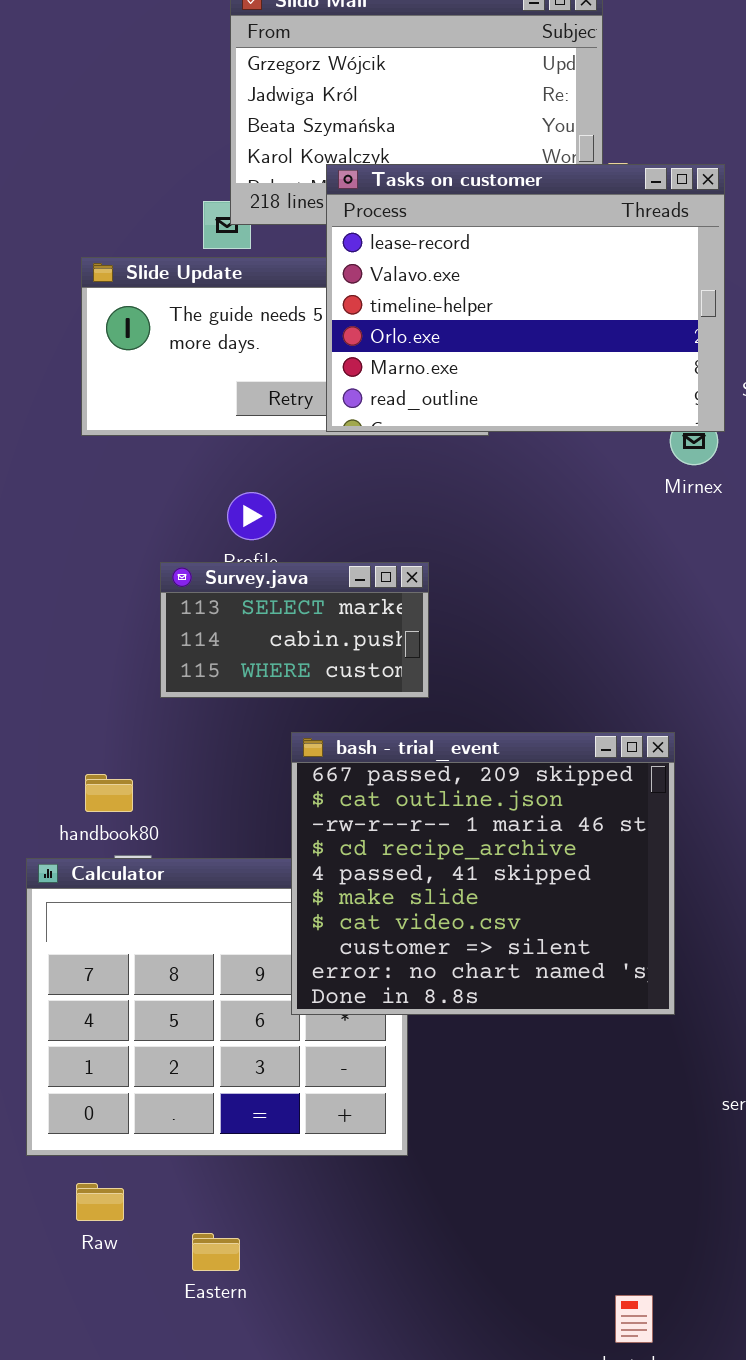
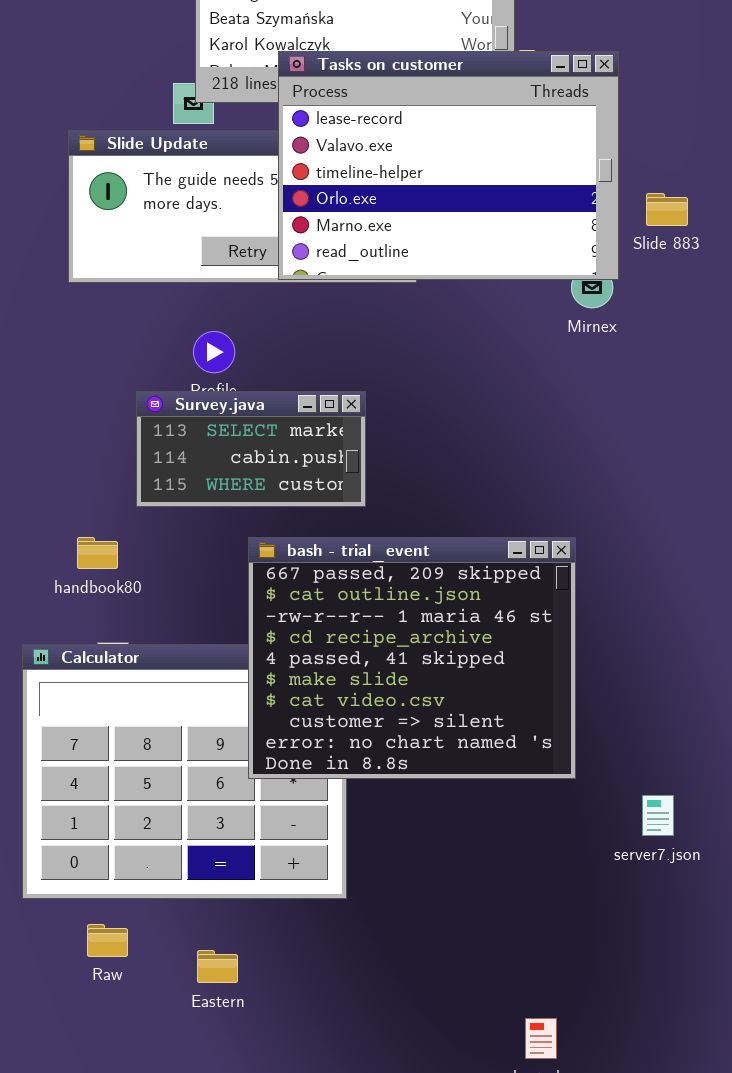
handbook80: [85,774,133,812] -> [77,537,118,569], moved
Raw: [76,1183,124,1221] -> [87,924,128,957], moved
Eastern: [192,1233,240,1271] -> [197,950,238,983], moved

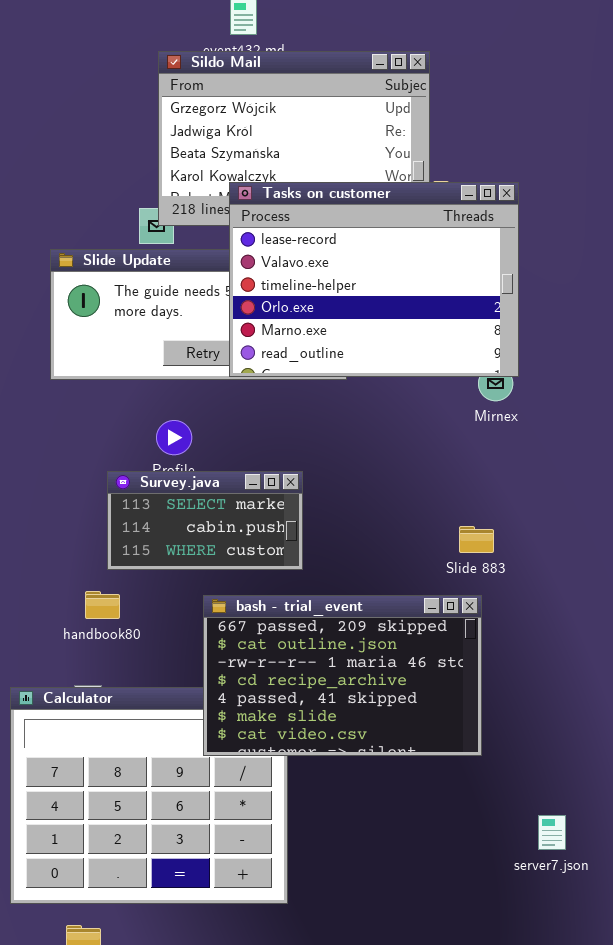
Slide 883: [646,193,688,226] -> [459,526,494,553], moved
handbook80: [77,537,118,569] -> [85,591,120,619], moved
bash - trial_event: [248,537,576,779] -> [203,595,482,756], resized

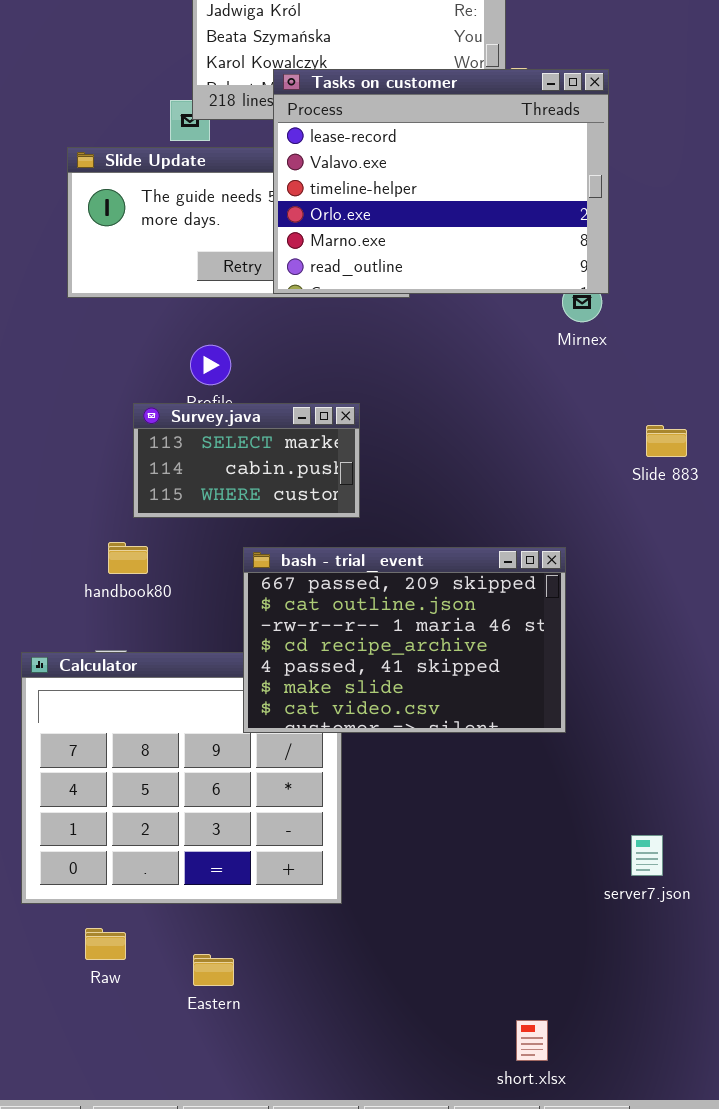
Slide 883: [459,526,494,553] -> [646,425,687,457], moved
server7.json: [538,815,566,850] -> [631,835,663,876], moved

